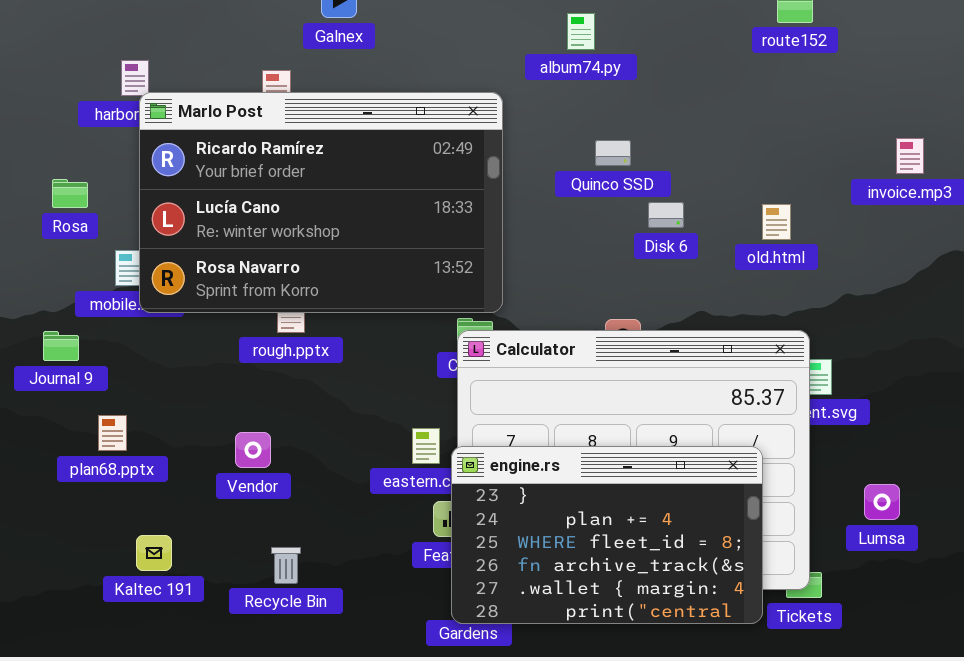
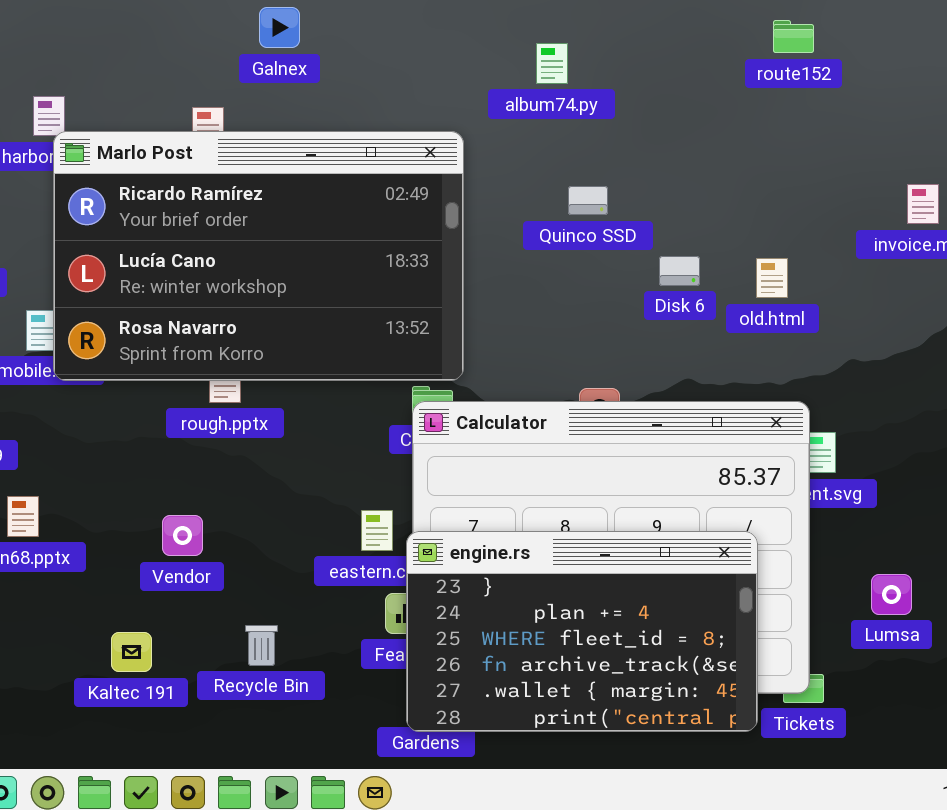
Disk 6: [648,202,684,228] -> [659,256,700,286], moved
Kaltec 191: [136,535,172,571] -> [111,632,152,672], moved
Recycle Bin: [271,547,301,584] -> [245,625,278,666], moved

